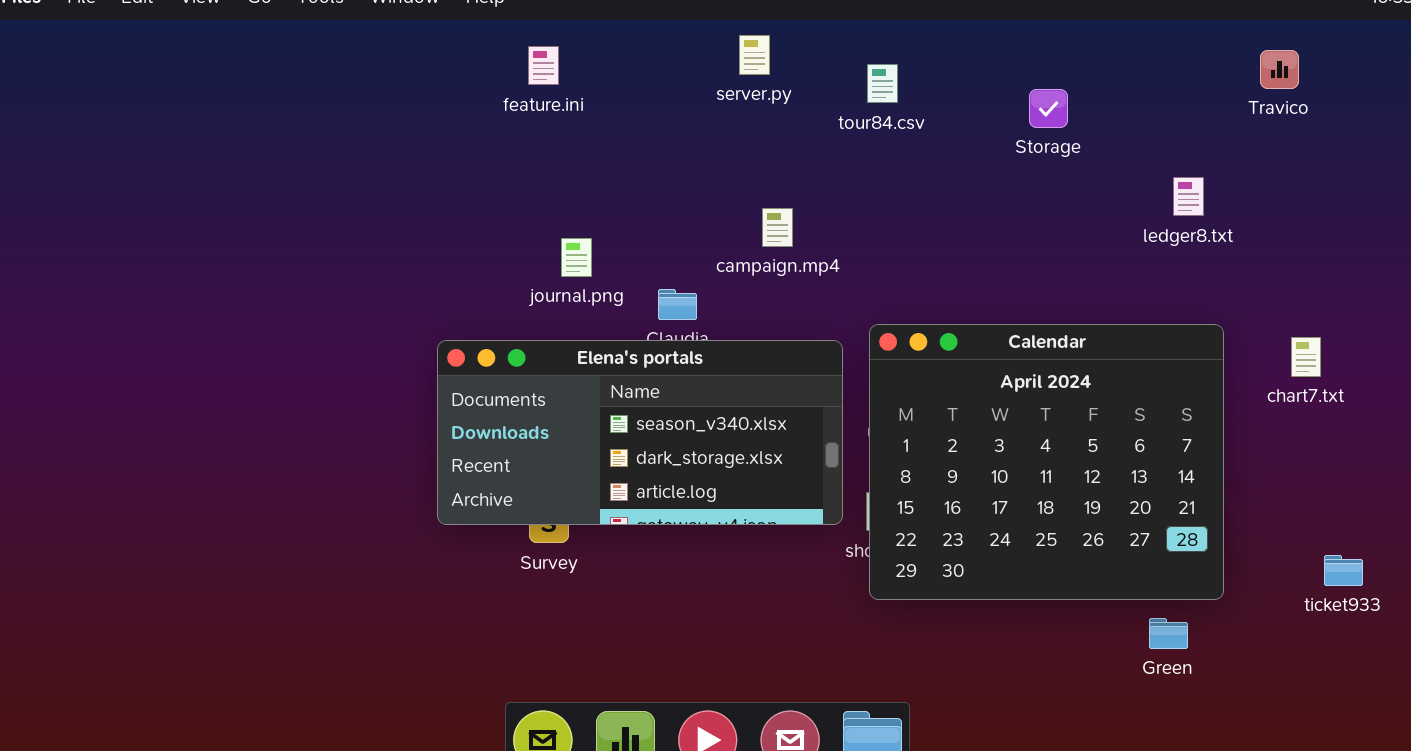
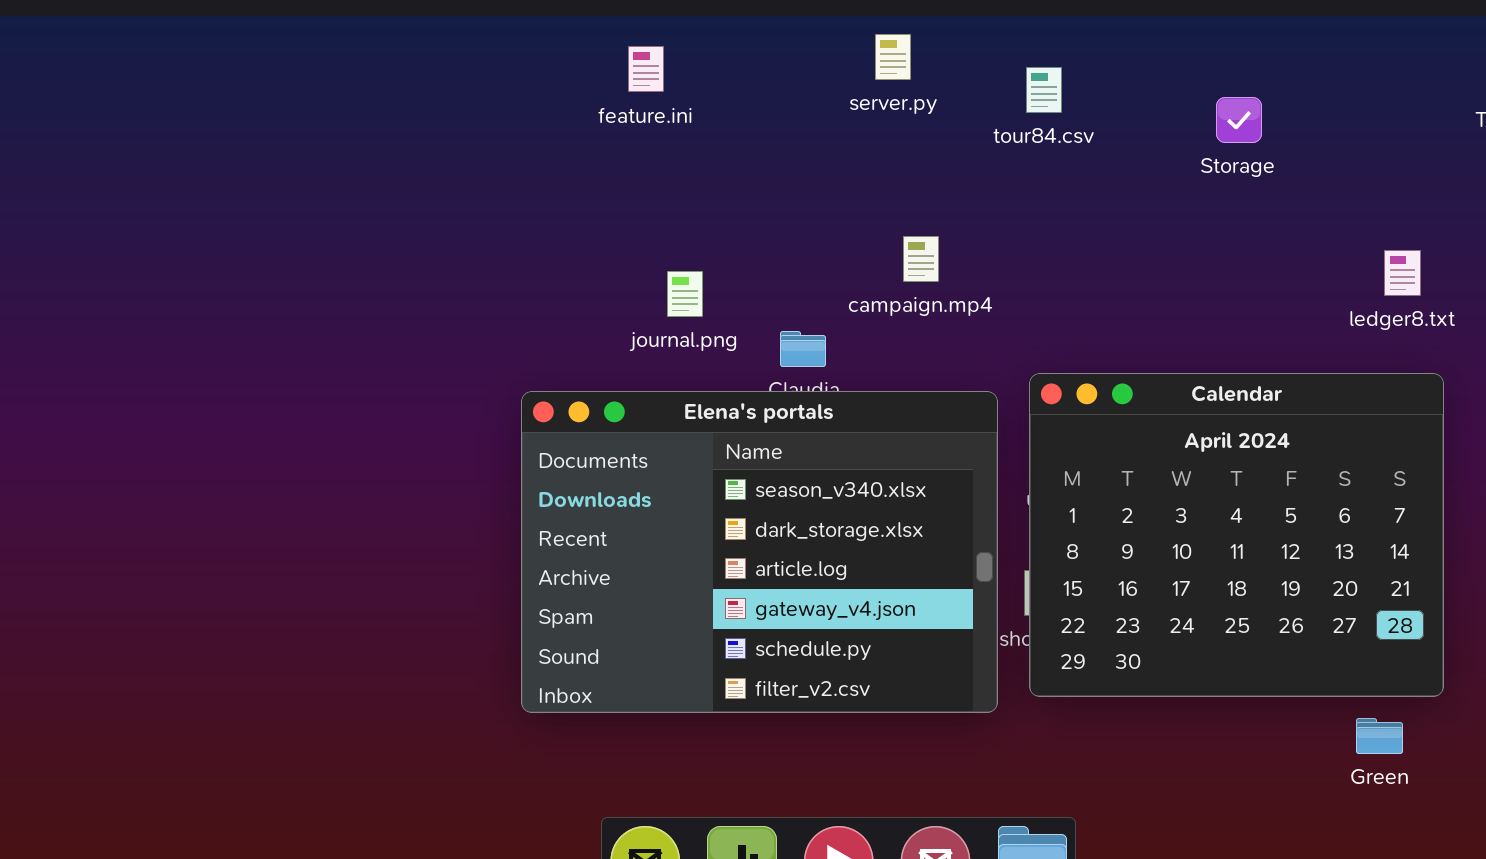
ledger8.txt: [1173,177,1204,216] -> [1384,250,1421,296], moved
Elena's portals: [437,340,843,525] -> [521,391,998,713], resized

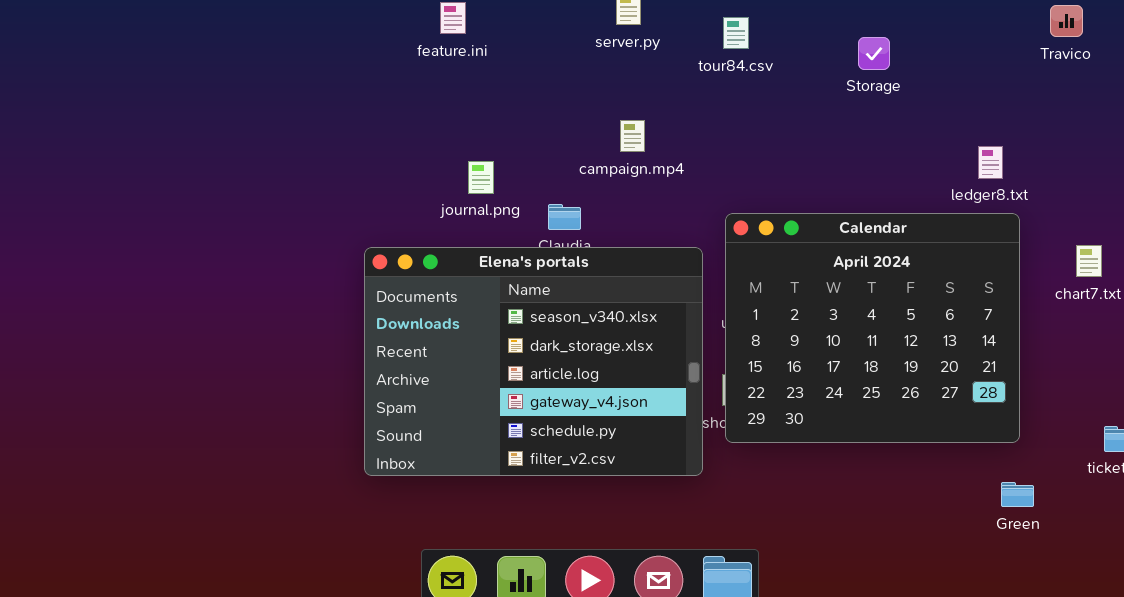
campaign.mp4: [903,236,939,282] -> [620,120,645,152], moved
Calendar: [1029,373,1444,697] -> [725,213,1020,443], moved
Green: [1356,718,1403,754] -> [1001,482,1034,507], moved

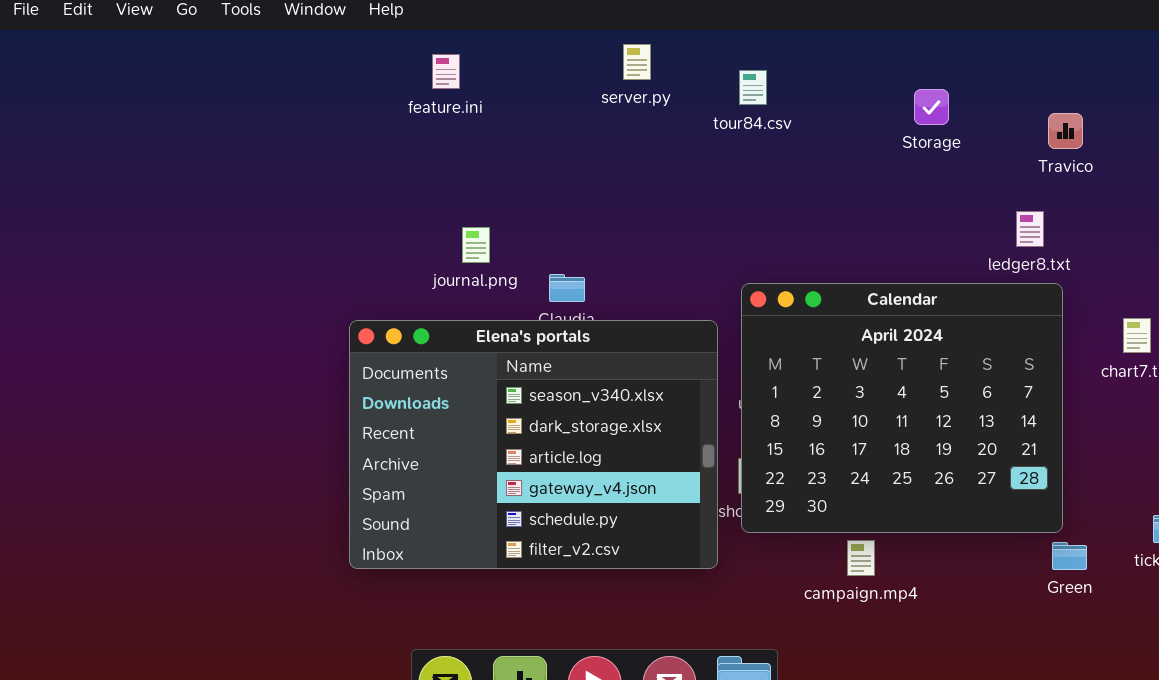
Travico: [1050,5,1083,37] -> [1048,113,1083,149], moved
Storage: [858,37,890,70] -> [914,89,949,125], moved
campaign.mp4: [620,120,645,152] -> [847,540,875,576], moved
Green: [1001,482,1034,507] -> [1052,542,1087,570], moved

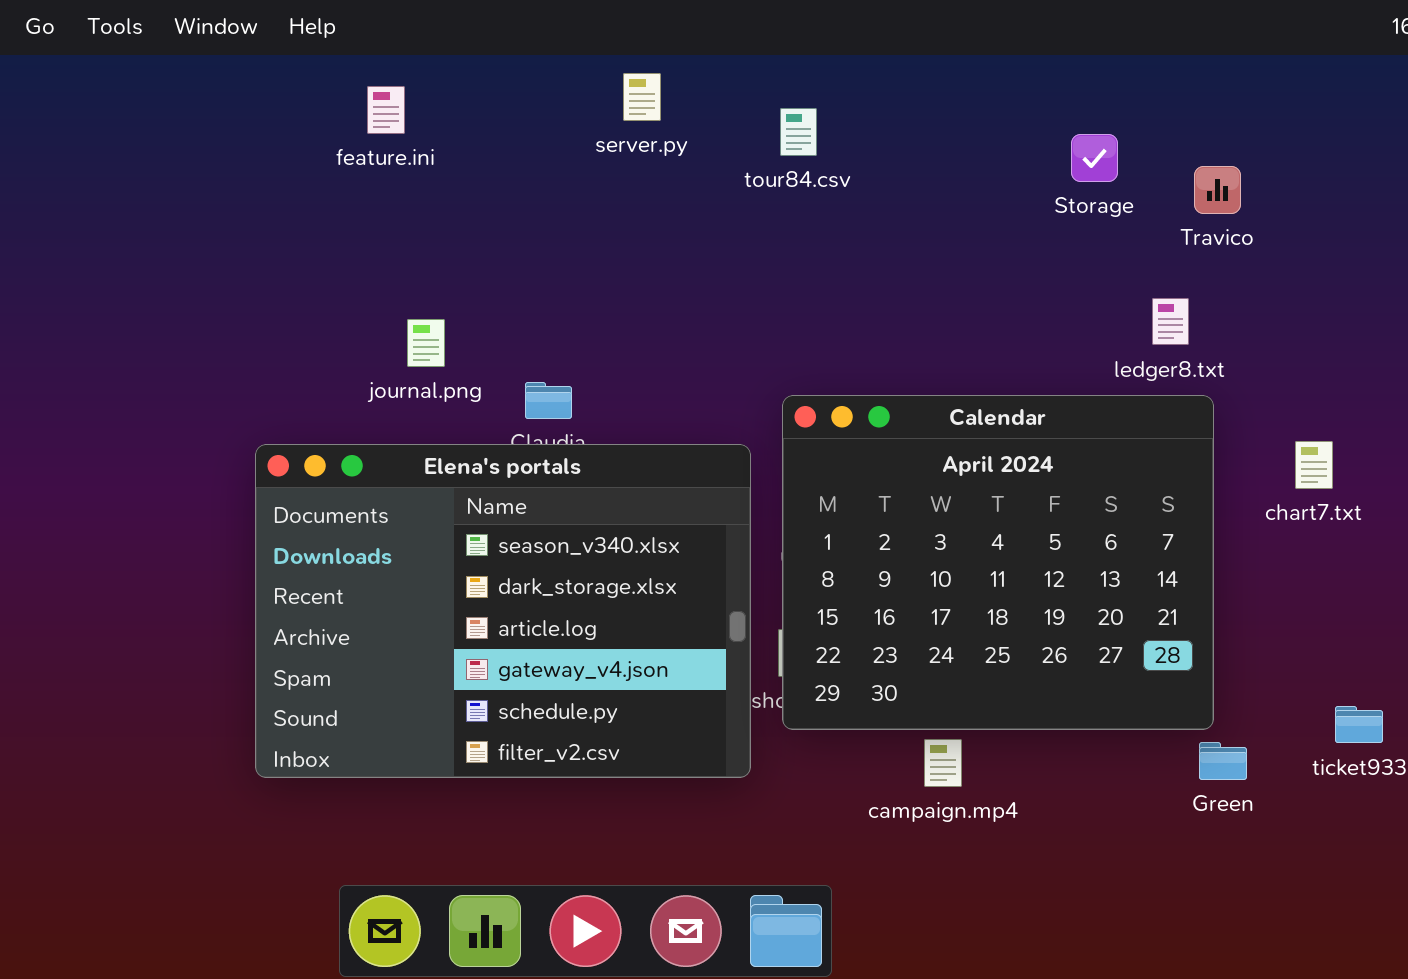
Storage: [914,89,949,125] -> [1071,134,1118,182], moved

